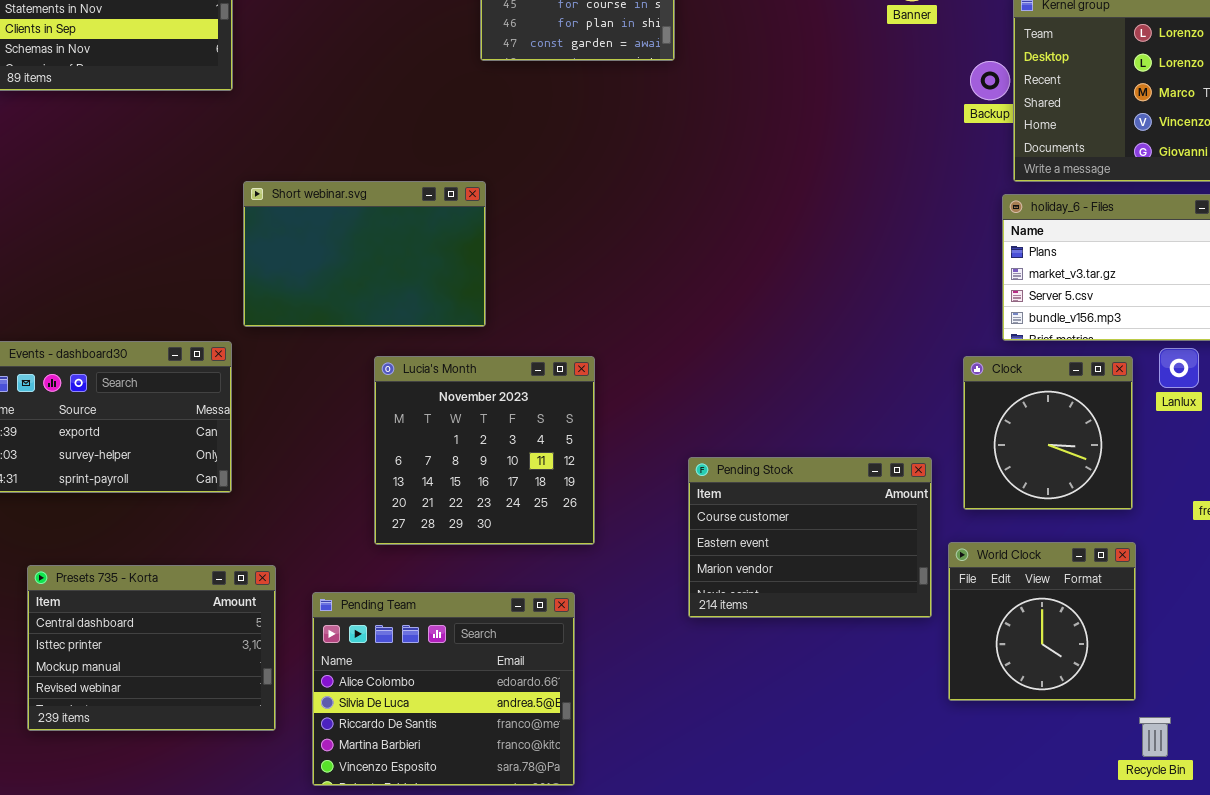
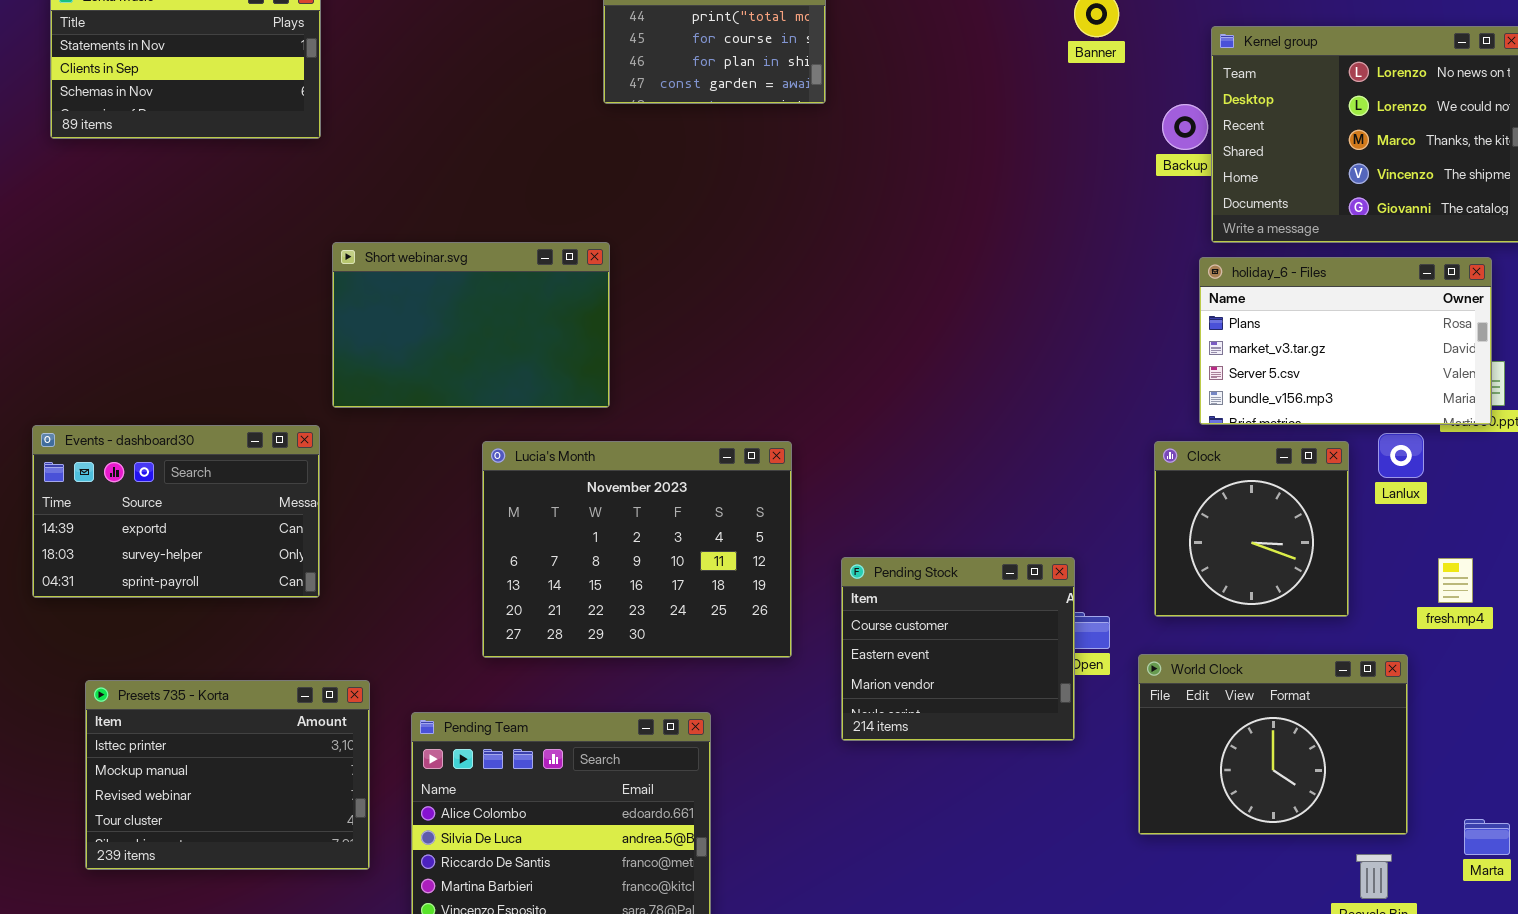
Lucia's Month: [374,356,595,545] -> [482,441,792,658], resized
Pending Stock: [688,457,932,618] -> [841,557,1075,741], resized
World Clock: [948,542,1136,701] -> [1138,654,1408,835], resized
Presets 735 - Korta: [27,565,276,731] -> [85,680,370,870], scrolled down 1 row

